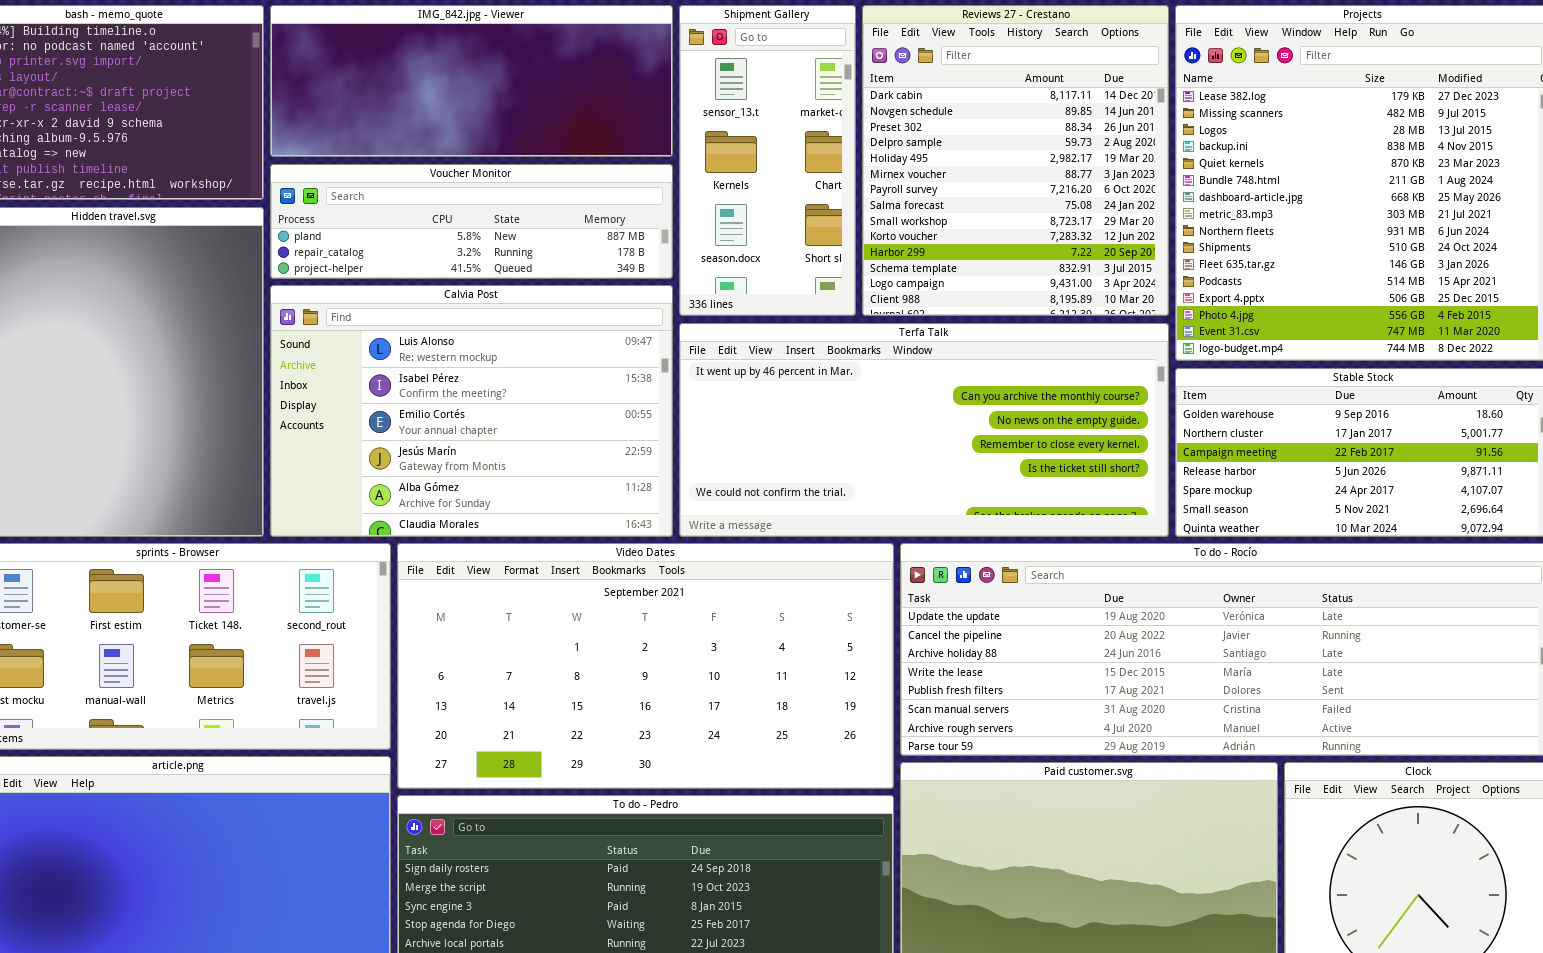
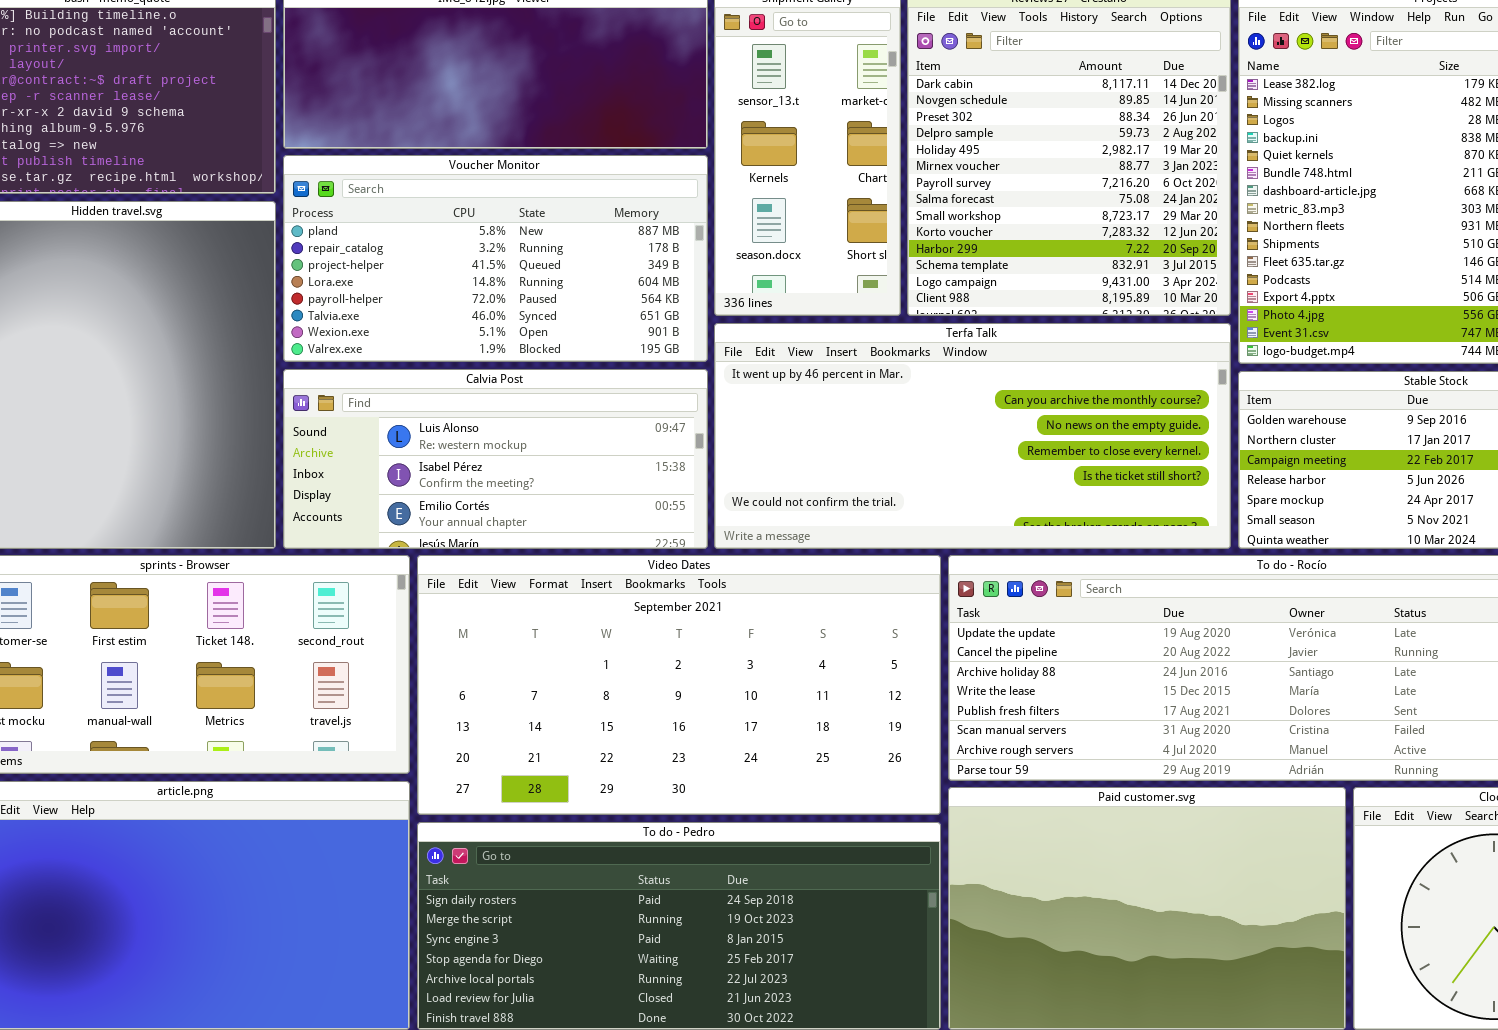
Voucher Monitor: [270,164,673,279] -> [283,155,708,362], resized
Calvia Post: [270,285,673,537] -> [283,369,708,549], resized

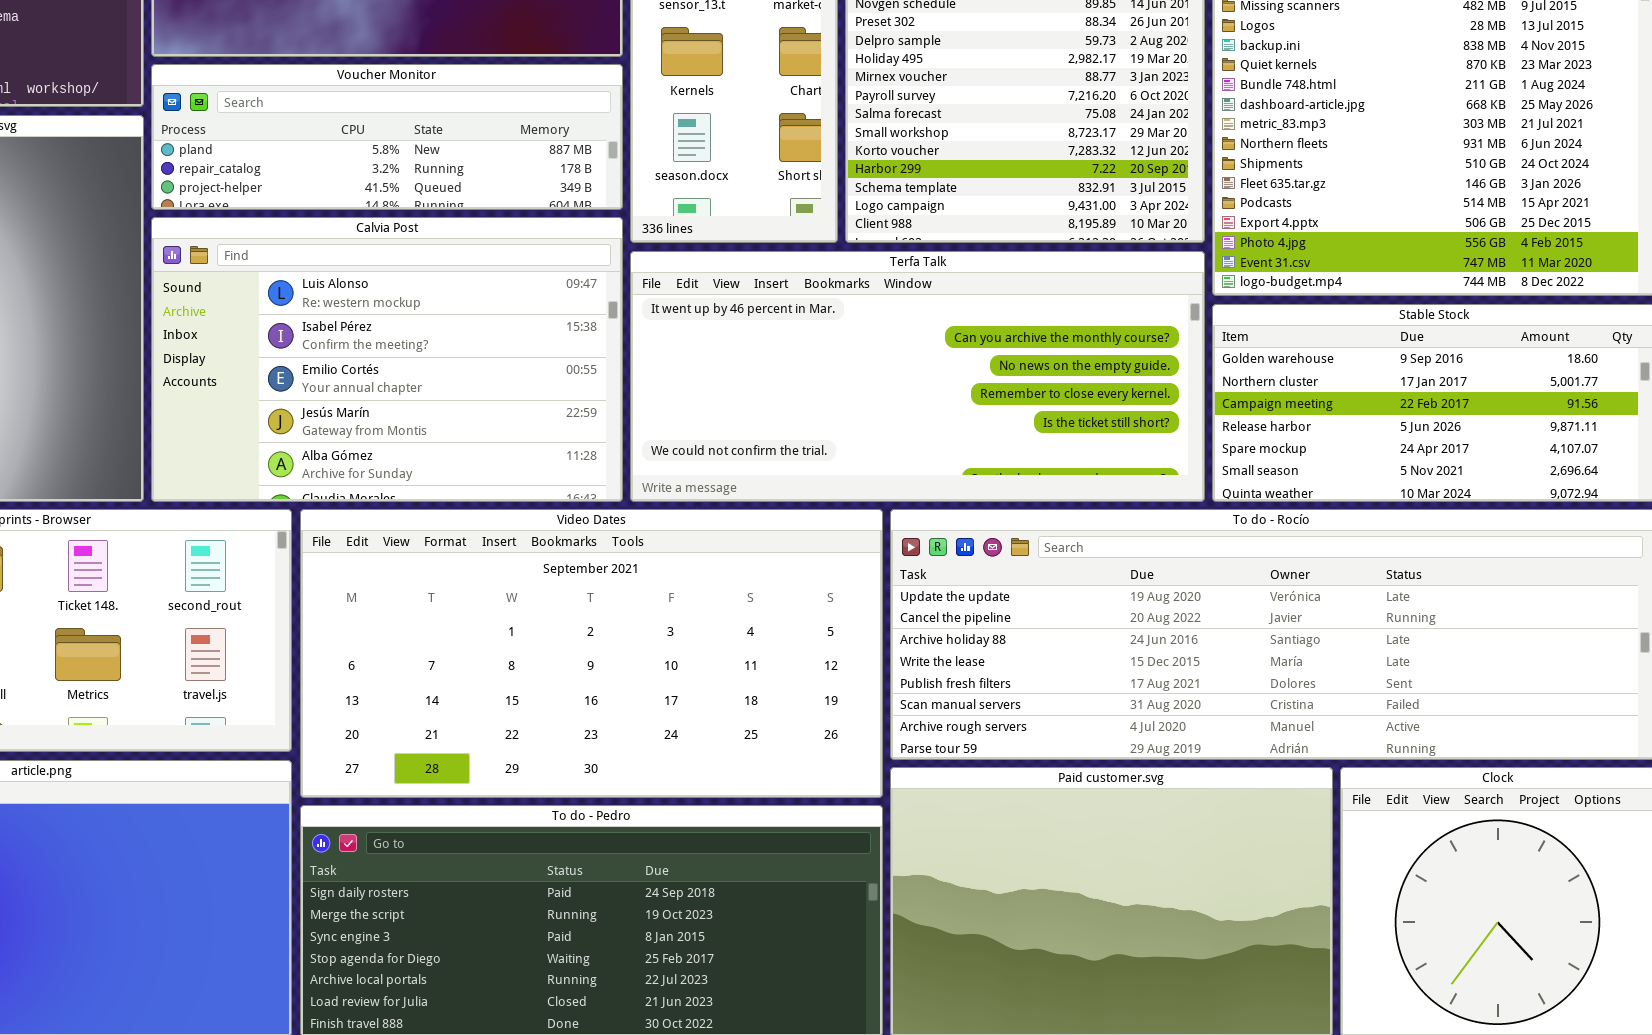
Voucher Monitor: [283,155,708,362] -> [151,64,623,210], resized
Calvia Post: [283,369,708,549] -> [151,217,623,502], resized

